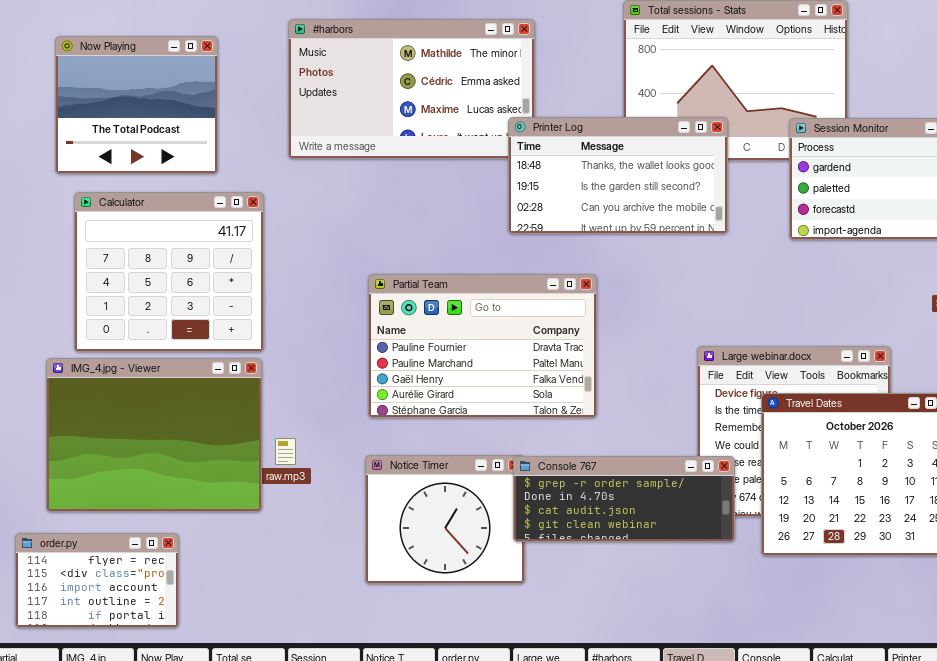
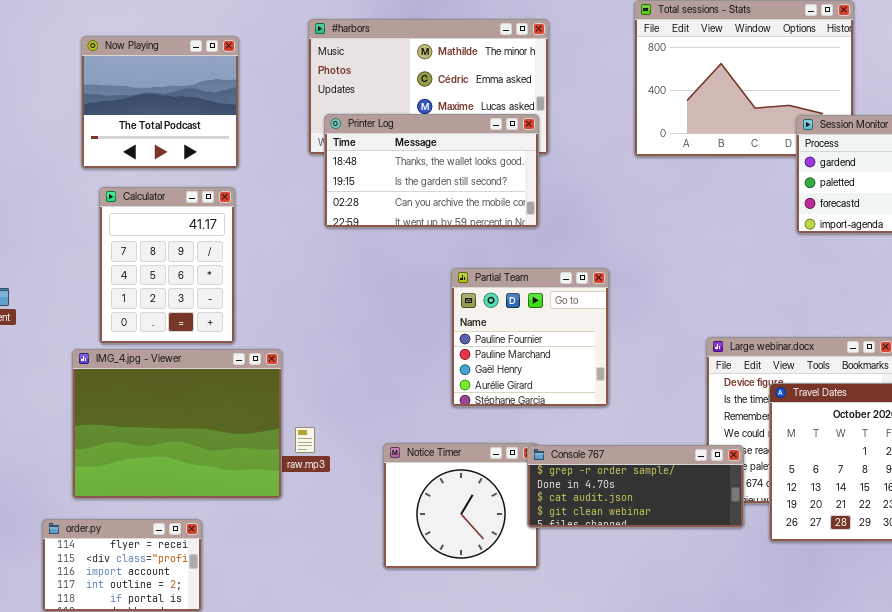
Printer Log: [508,117,728,234] -> [324,114,539,228], moved
Calculator: [74,192,264,352] -> [99,187,235,344], resized
Partial Team: [368,274,597,418] -> [451,268,609,407], resized

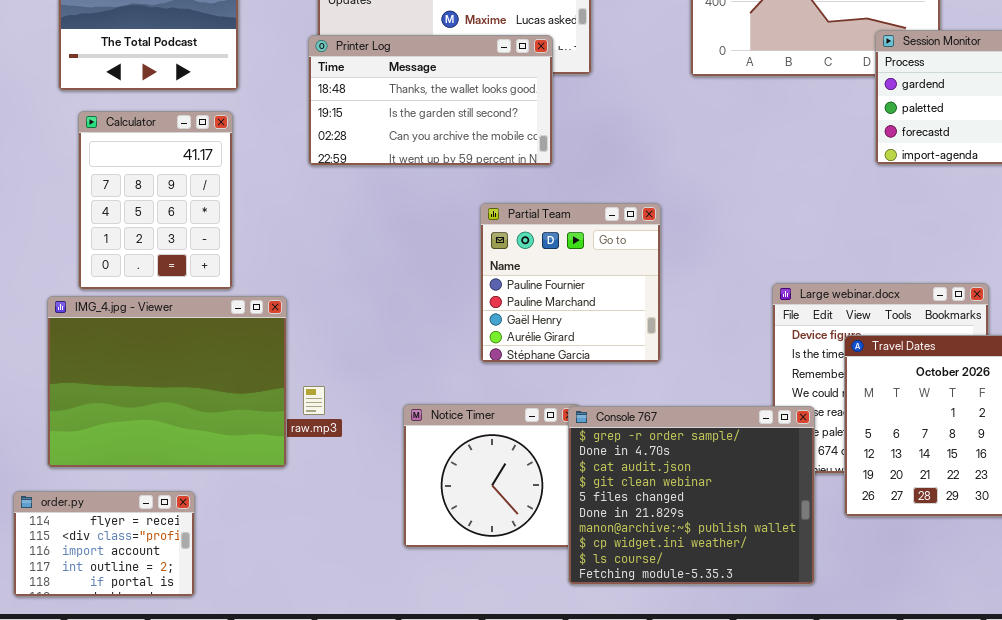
Printer Log: [324,114,539,228] -> [308,35,553,166], moved
Console 767: [527,445,744,528] -> [568,406,815,585], resized

